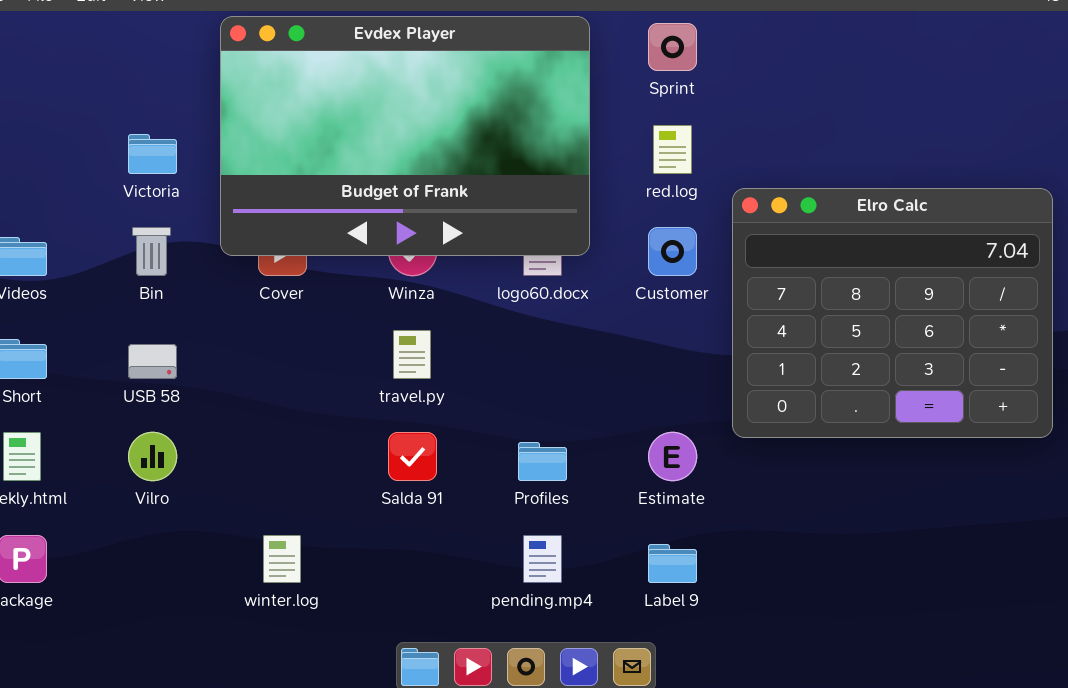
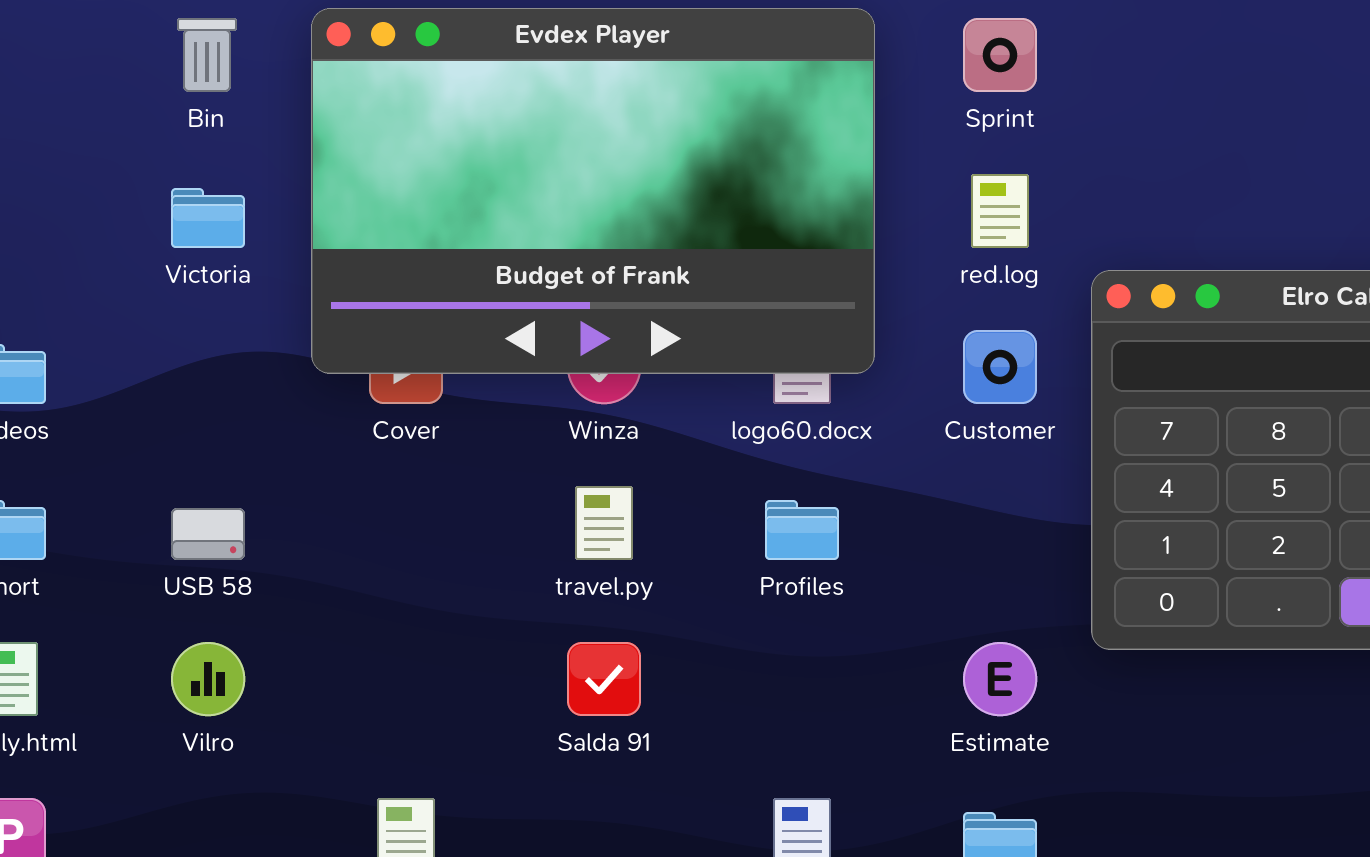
Bin: [132,227,171,276] -> [177,18,237,92], moved
Profiles: [518,442,567,481] -> [765,500,839,560], moved

